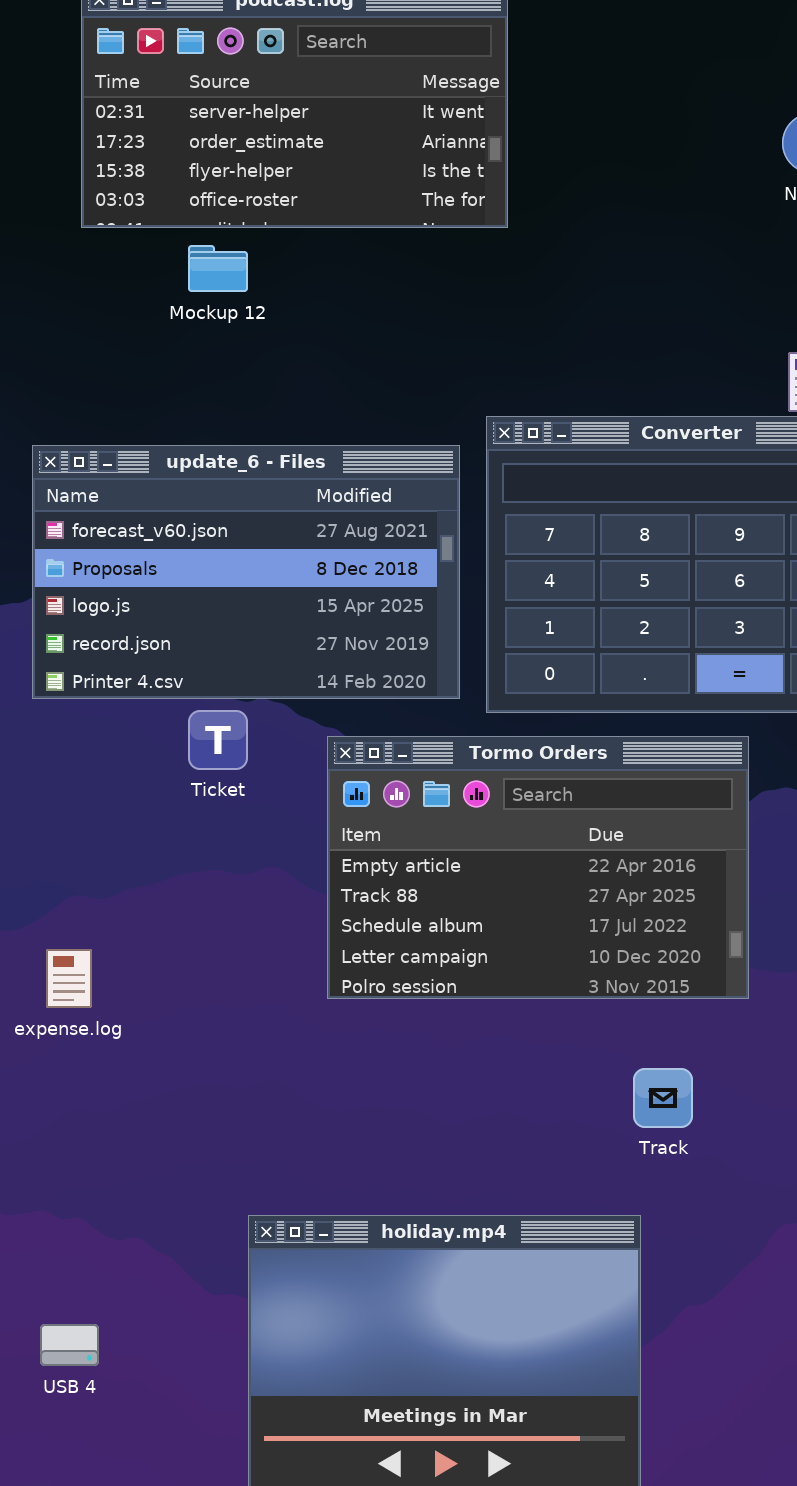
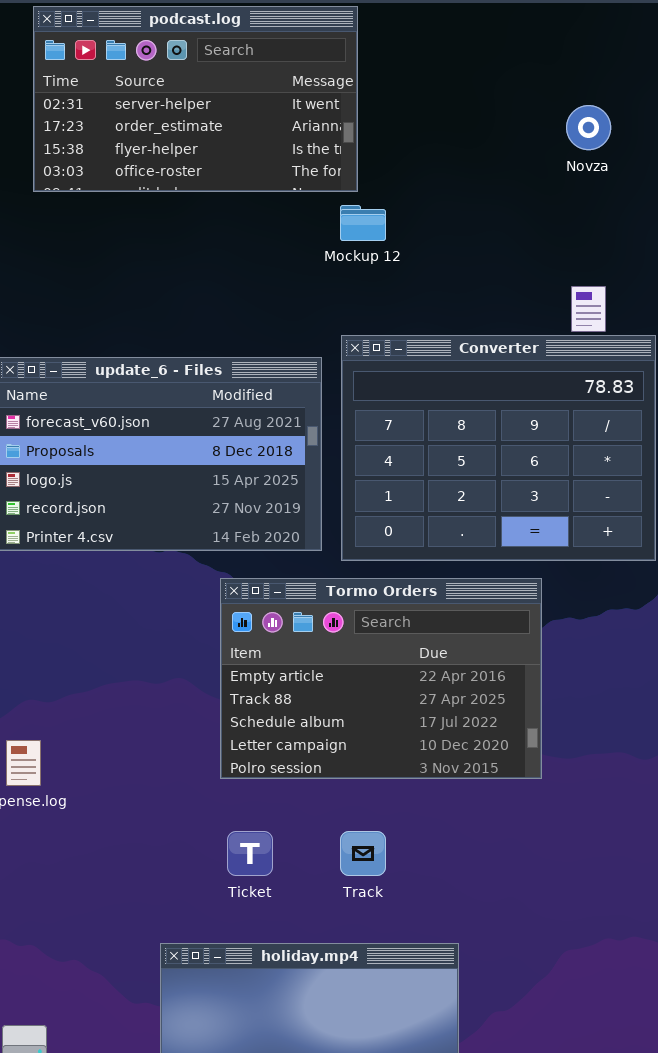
Mockup 12: [188,245,248,292] -> [340,205,386,241], moved
Ticket: [188,710,248,770] -> [227,831,273,876], moved
Track: [633,1068,693,1128] -> [340,831,386,876], moved

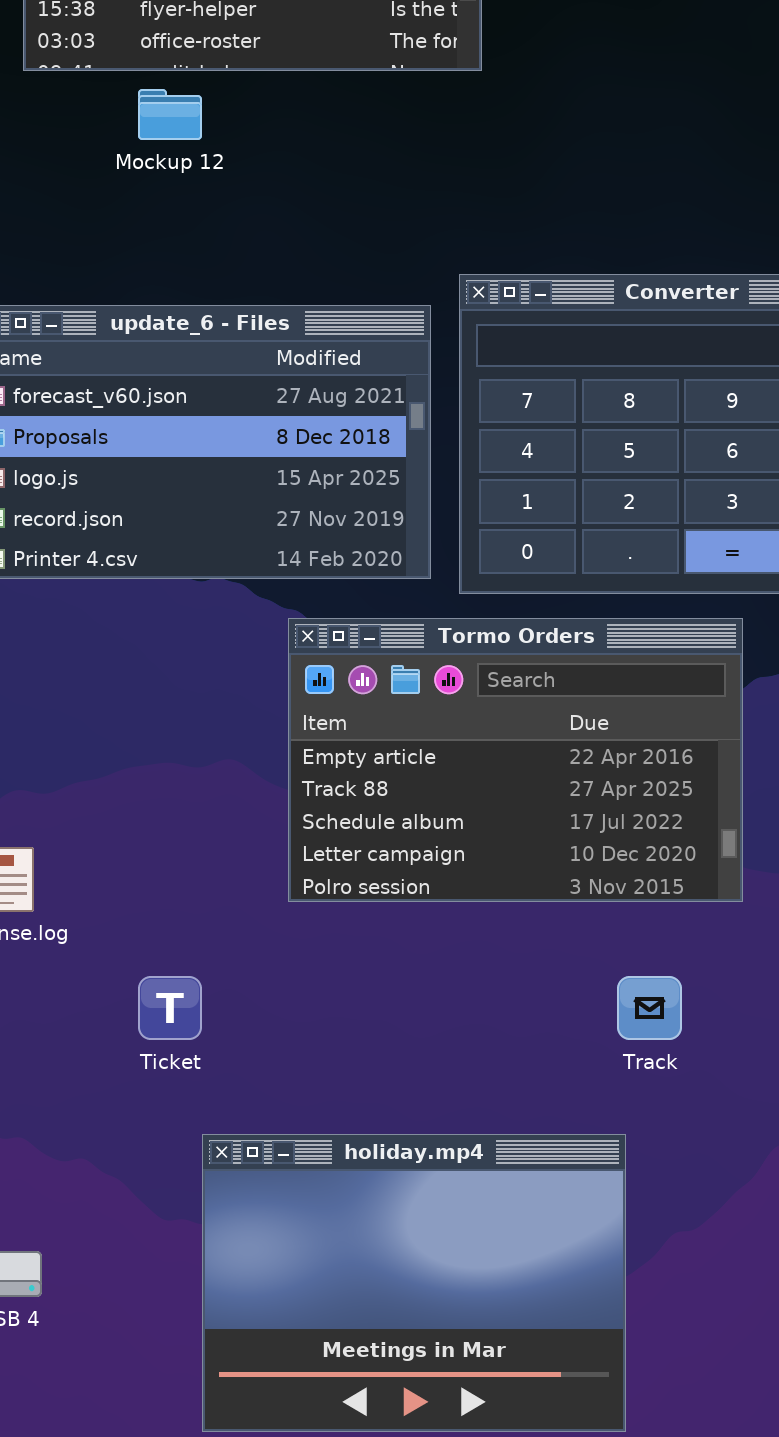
Mockup 12: [340,205,386,241] -> [138,89,202,140], moved
Ticket: [227,831,273,876] -> [138,976,202,1040], moved
Track: [340,831,386,876] -> [617,976,682,1040], moved

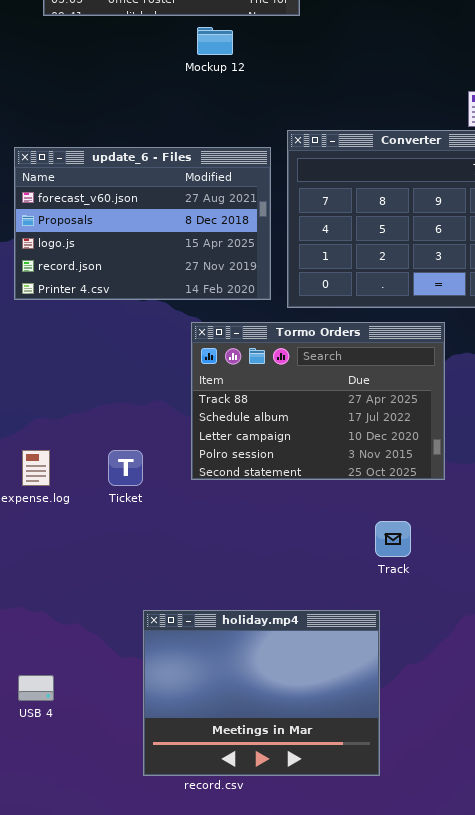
Mockup 12: [138,89,202,140] -> [197,27,233,55], moved
Tormo Orders: [288,618,743,902] -> [191,322,445,480], scrolled down 1 row
Ticket: [138,976,202,1040] -> [108,450,143,486], moved

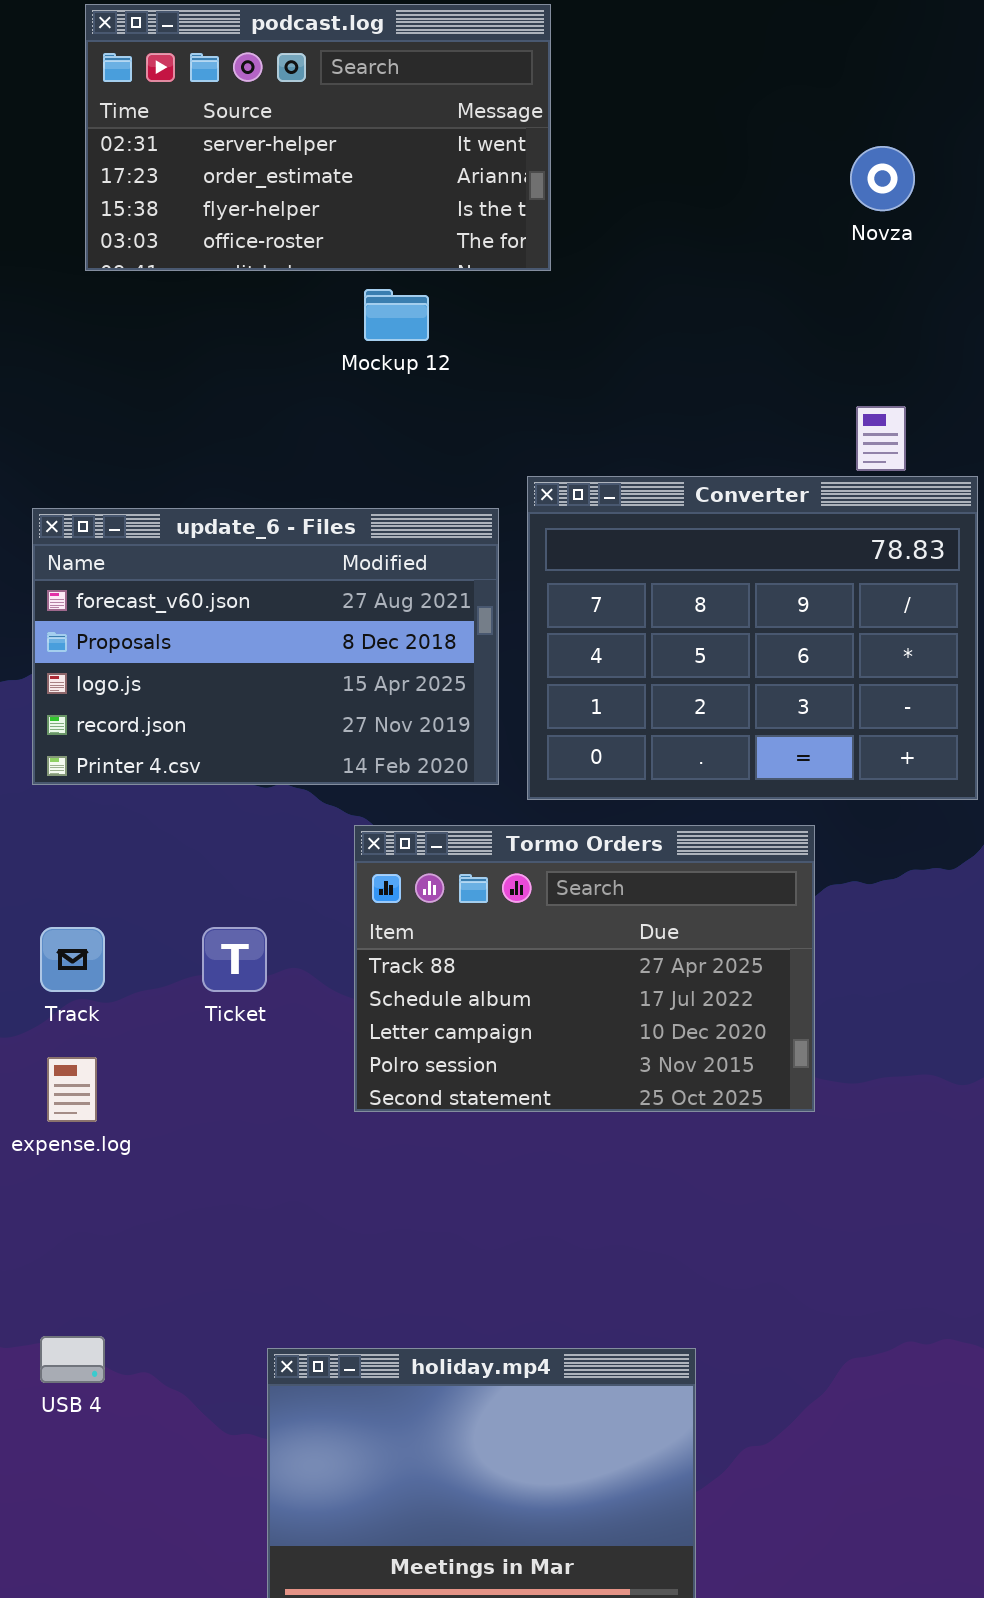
Ticket: [108,450,143,486] -> [202,927,267,992], moved
Track: [375,521,411,557] -> [40,927,105,992], moved
USB 4: [18,675,54,701] -> [40,1336,105,1383], moved

